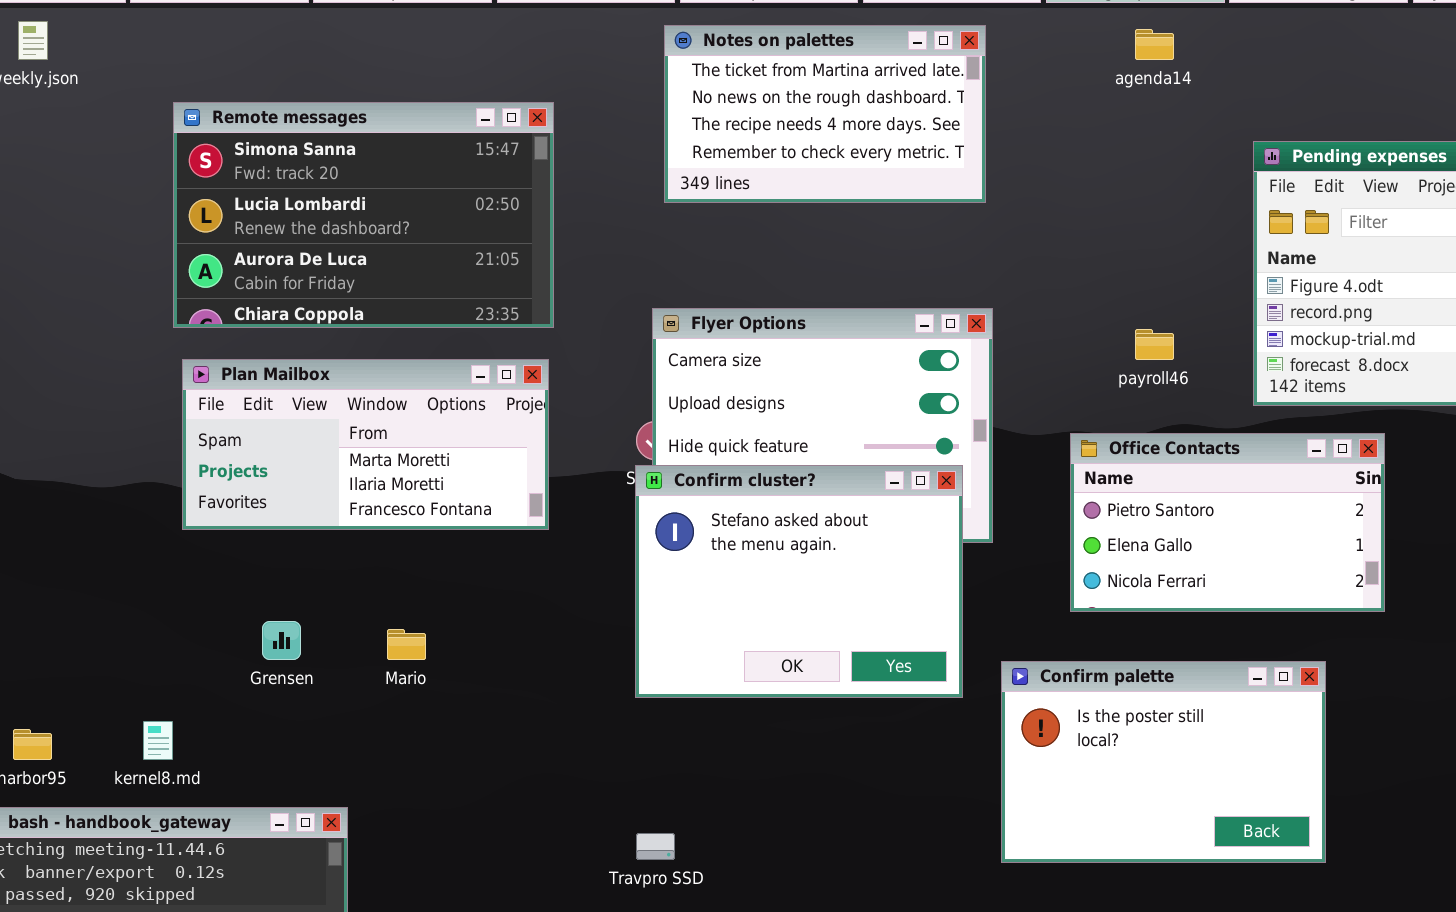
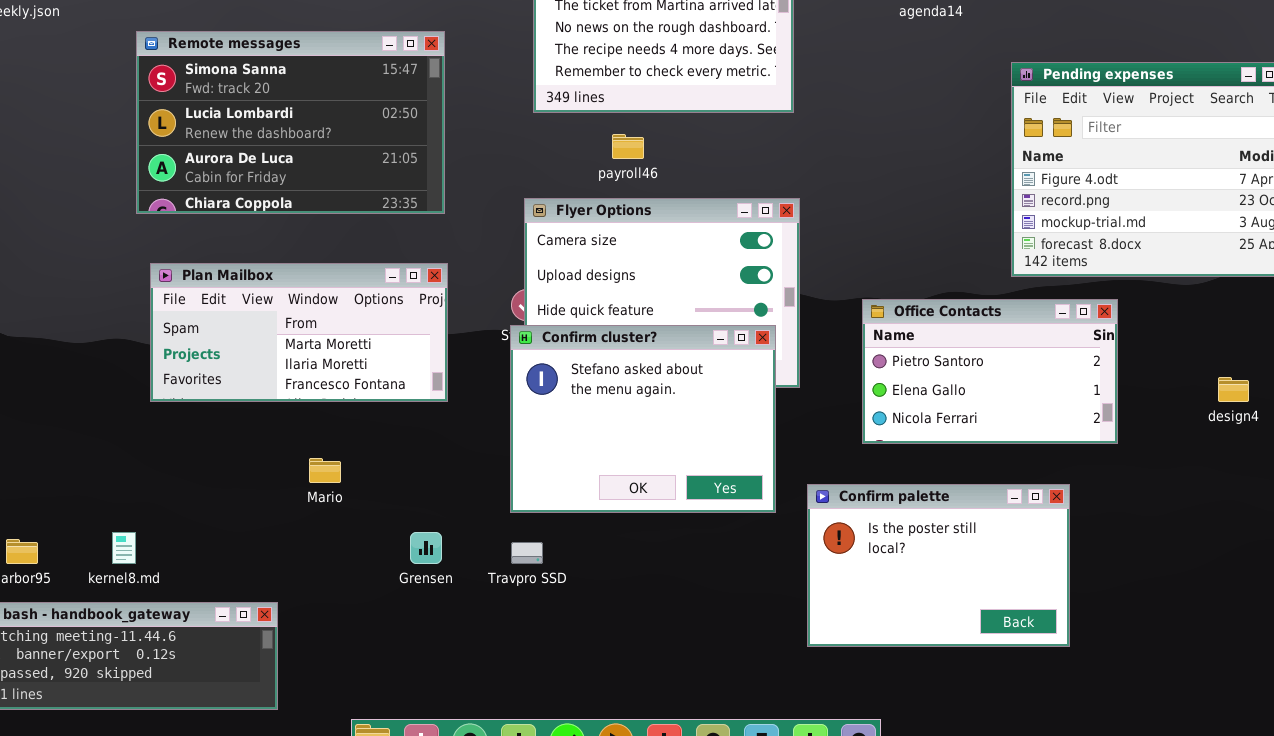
payroll46: [1135,329,1174,360] -> [612,134,644,159], moved
Plan Mailbox: [182,359,549,530] -> [150,263,448,402], moved
Grensen: [262,621,301,660] -> [410,532,442,564], moved
Travpro SSD: [636,833,675,860] -> [511,542,543,564], moved

